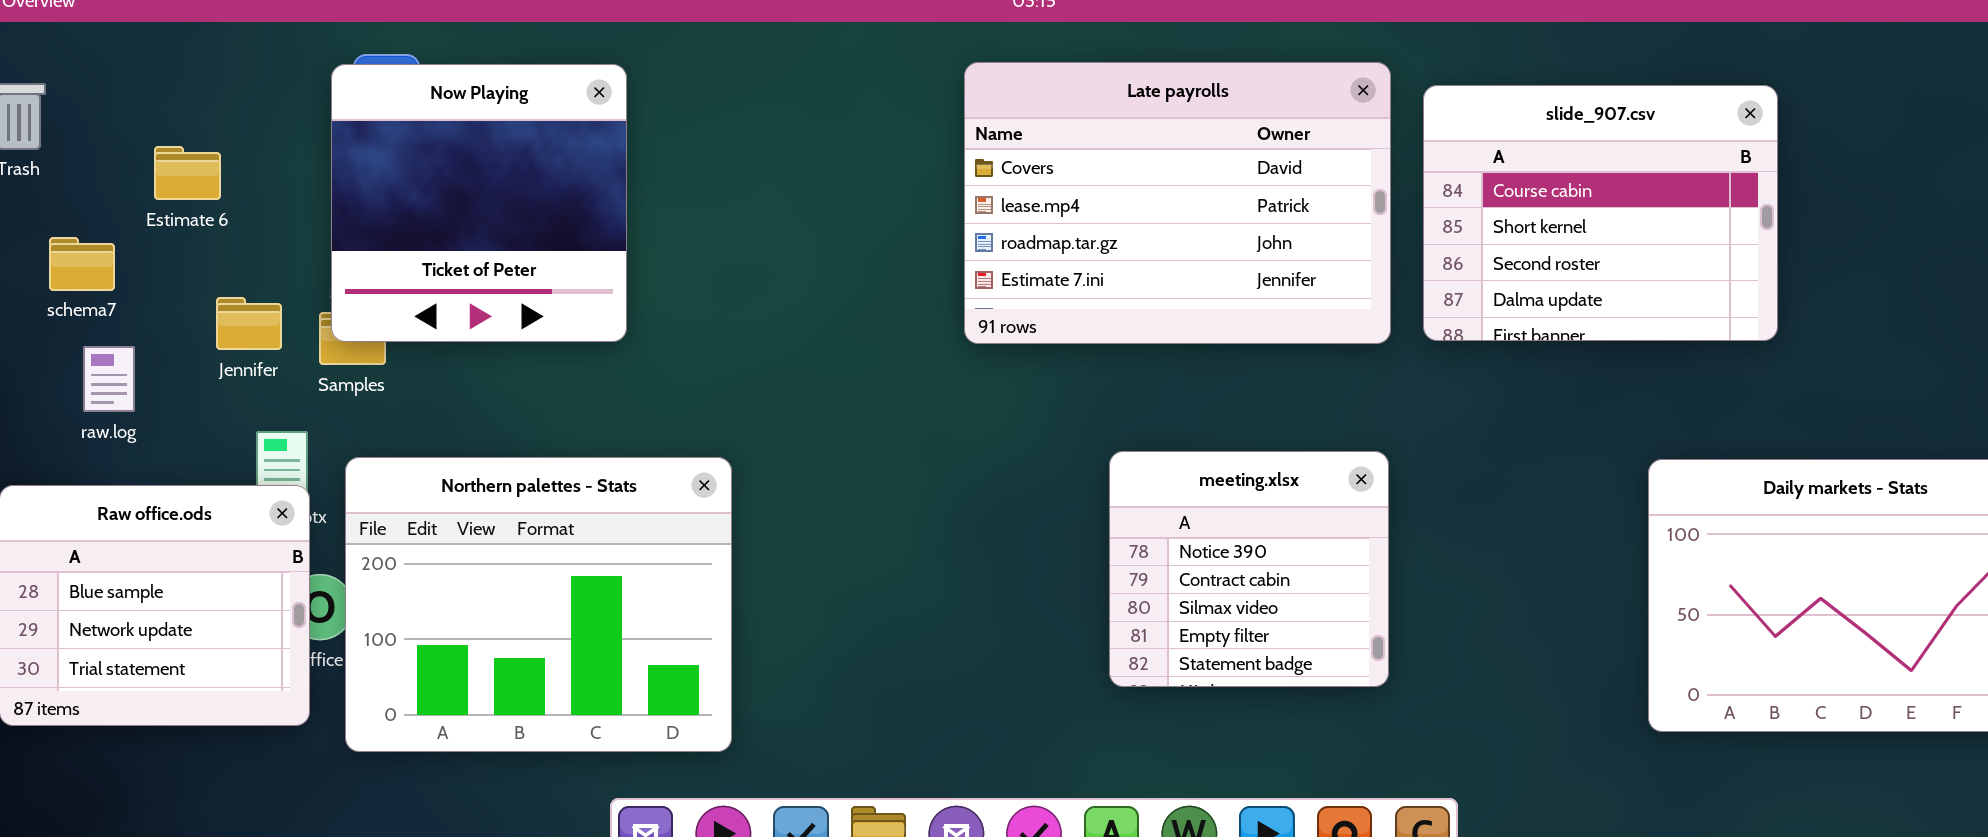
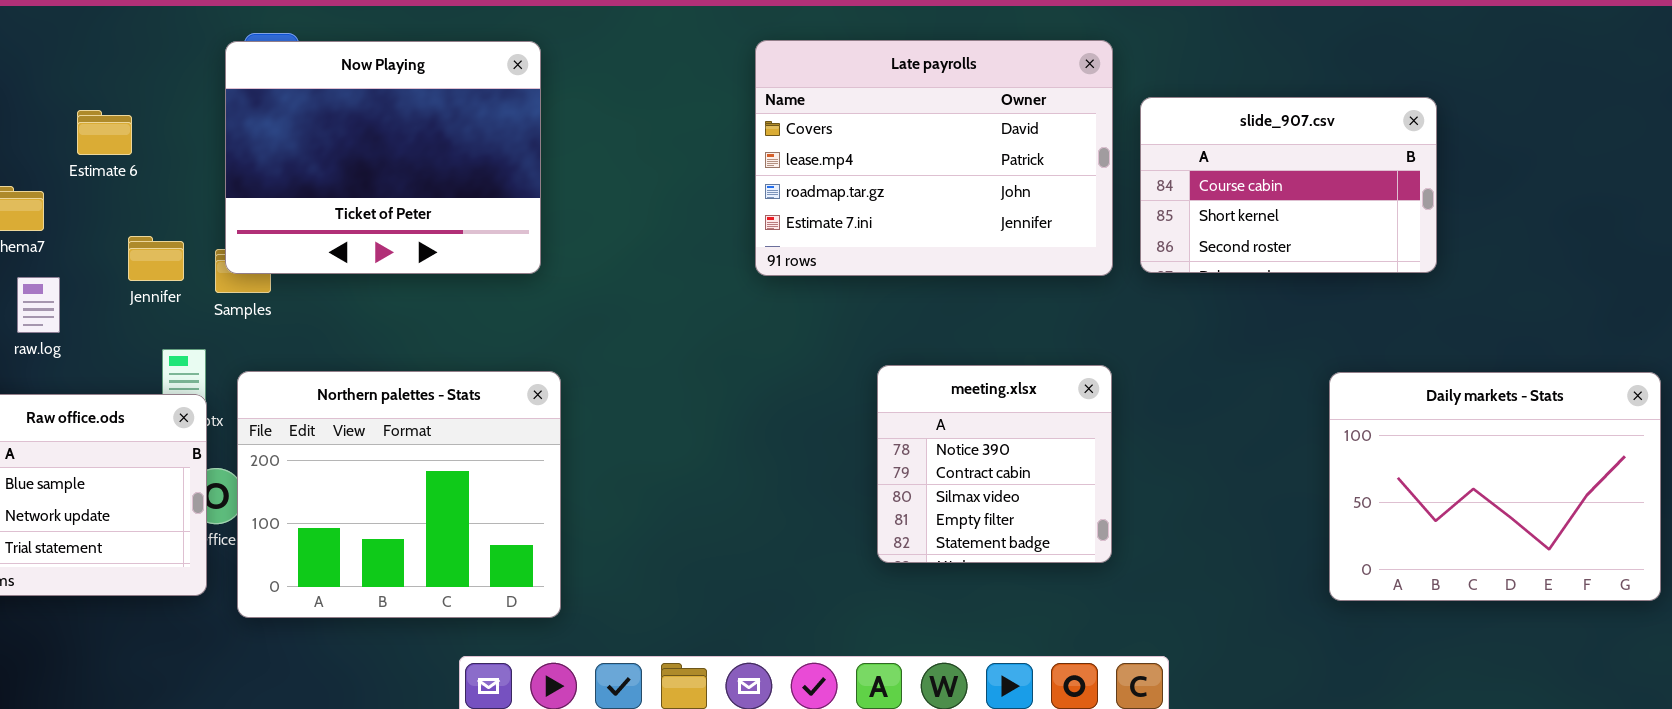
Now Playing: [331,64,627,342] -> [225,41,541,274], resized
slide_907.csv: [1423,85,1778,341] -> [1140,97,1437,273], resized

